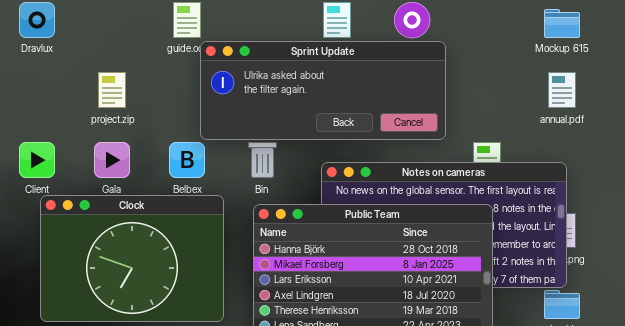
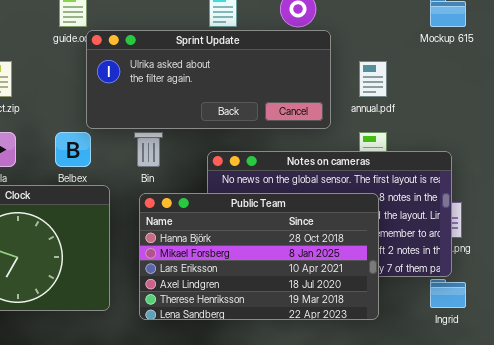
annual.pdf: [548,72,576,108] -> [359,61,387,97], moved

